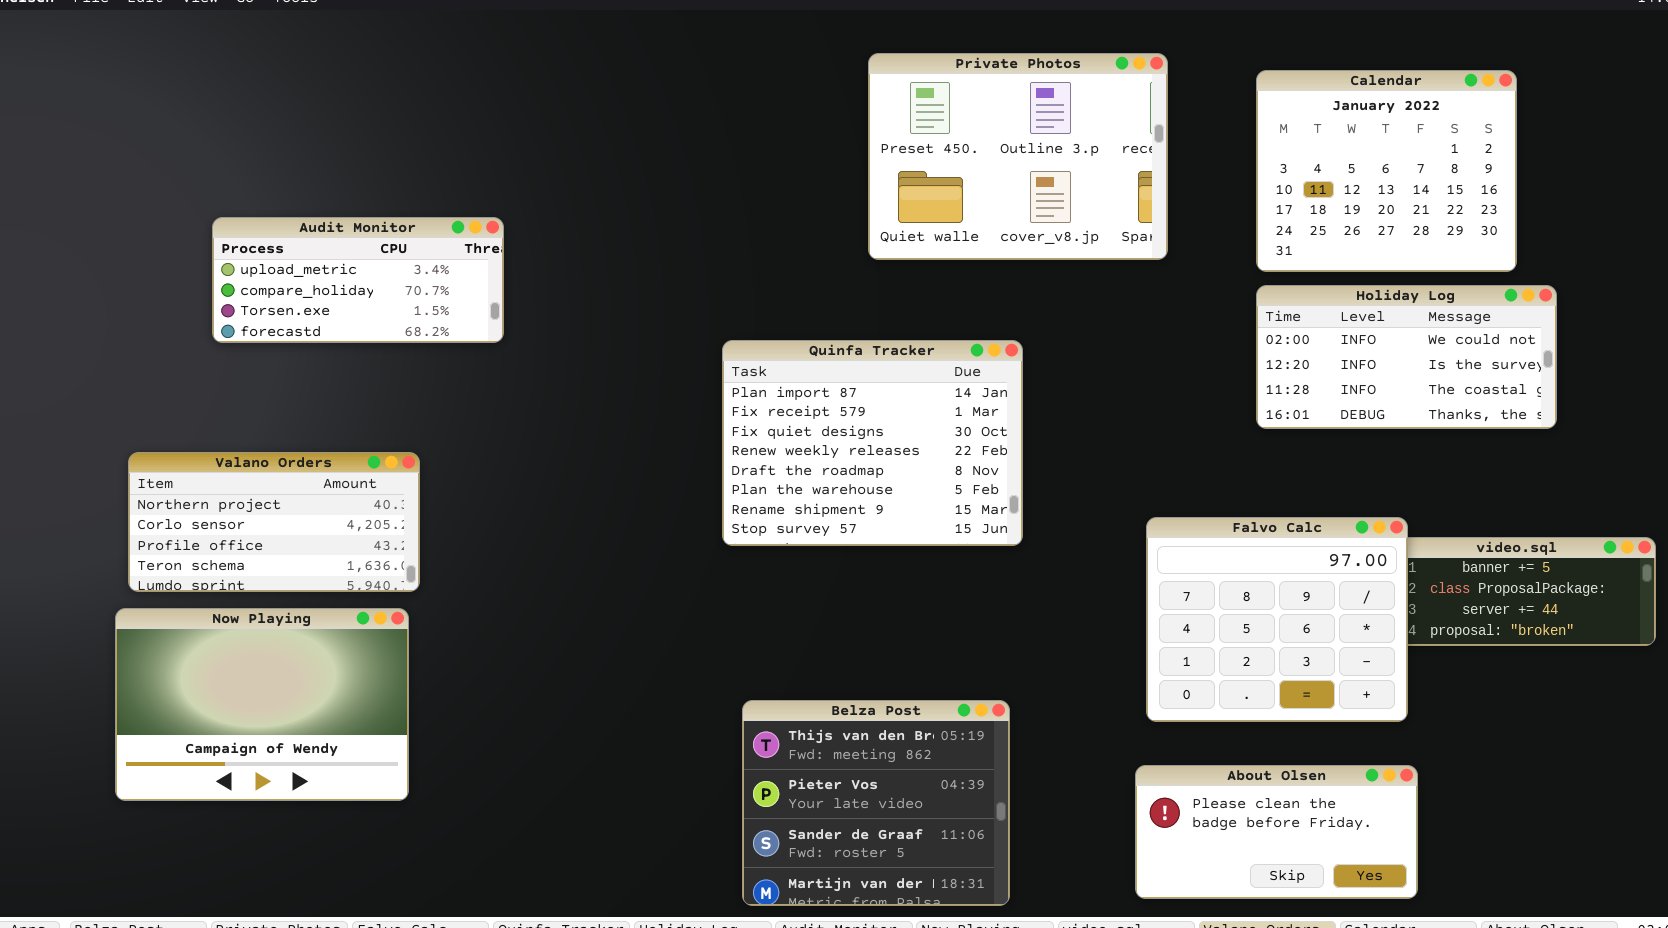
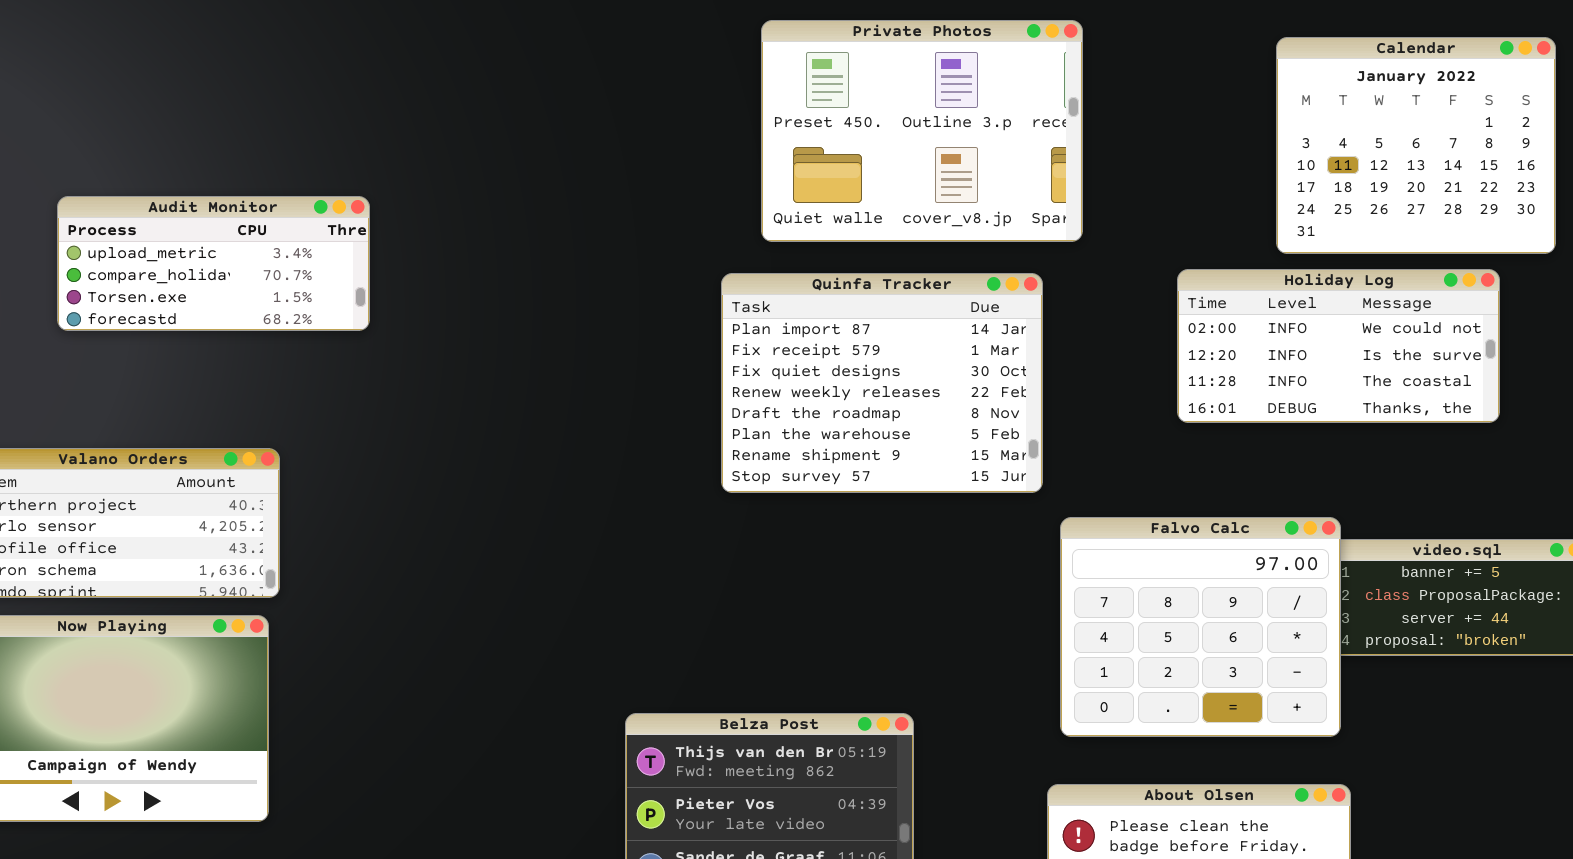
Calendar: [1256,70,1517,272] -> [1276,37,1556,254], moved
Quinfa Tracker: [722,340,1023,546] -> [721,273,1043,493], moved

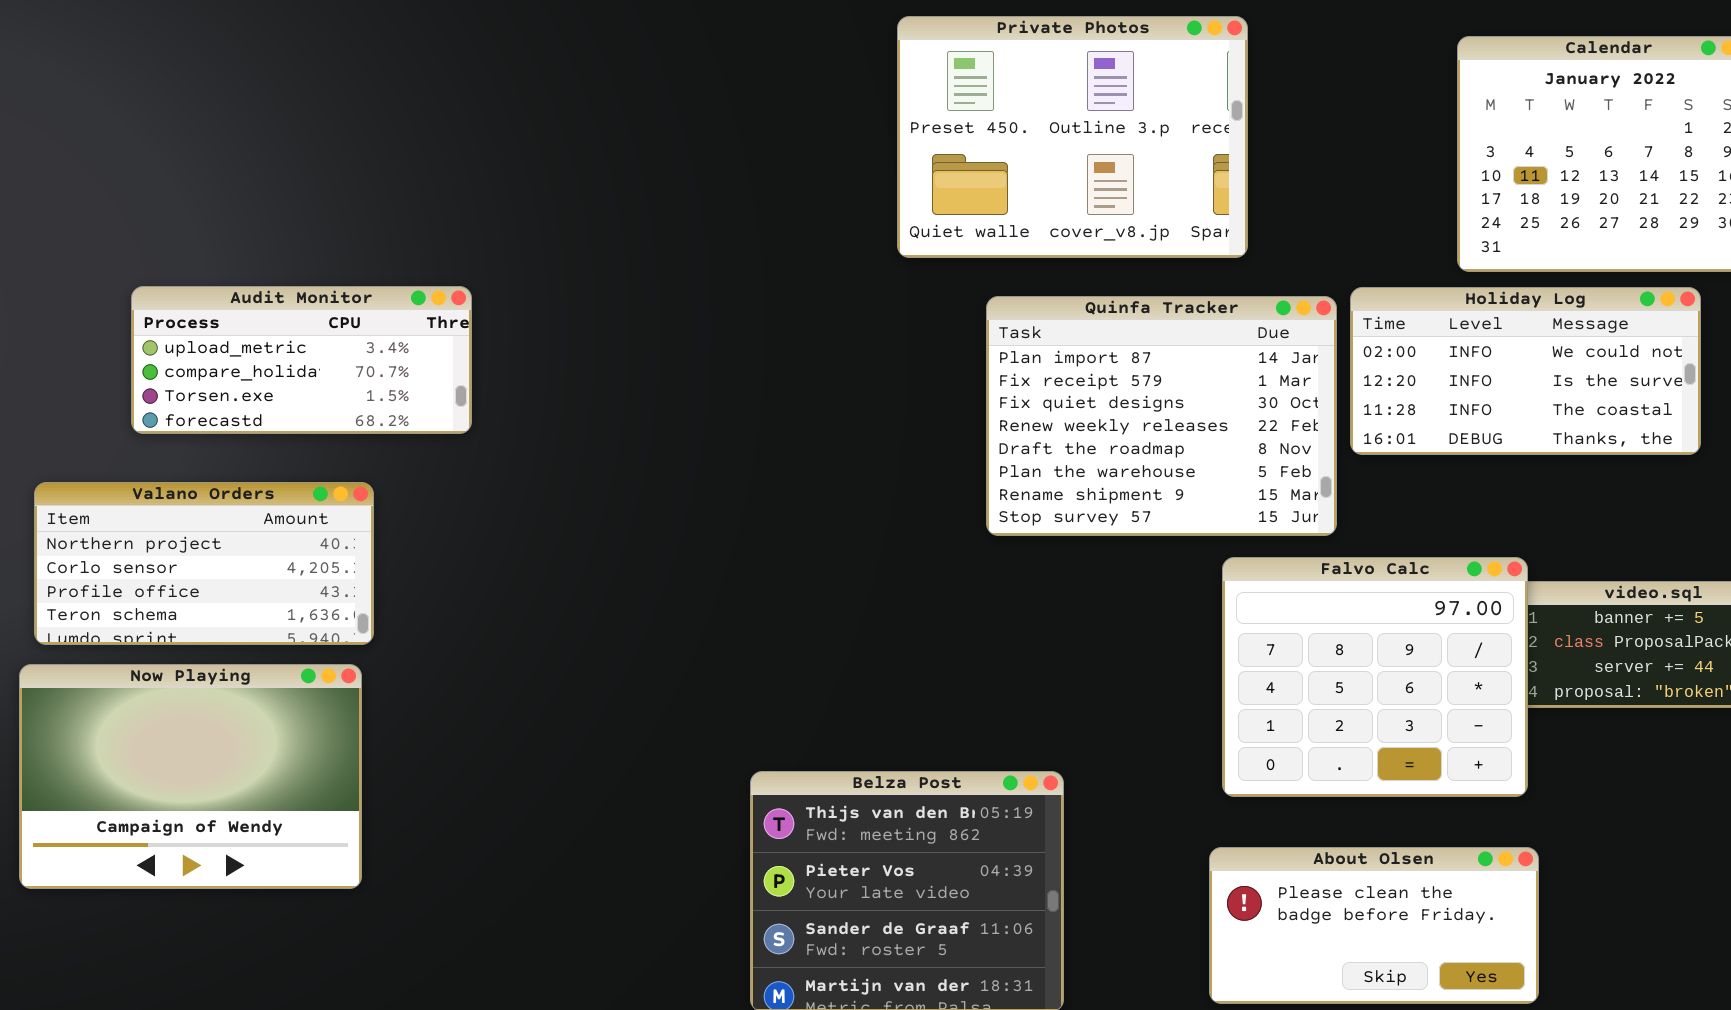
Audit Monitor: [57,196,370,331] -> [131,286,472,434], moved
Quinfa Tracker: [721,273,1043,493] -> [986,296,1337,536], moved

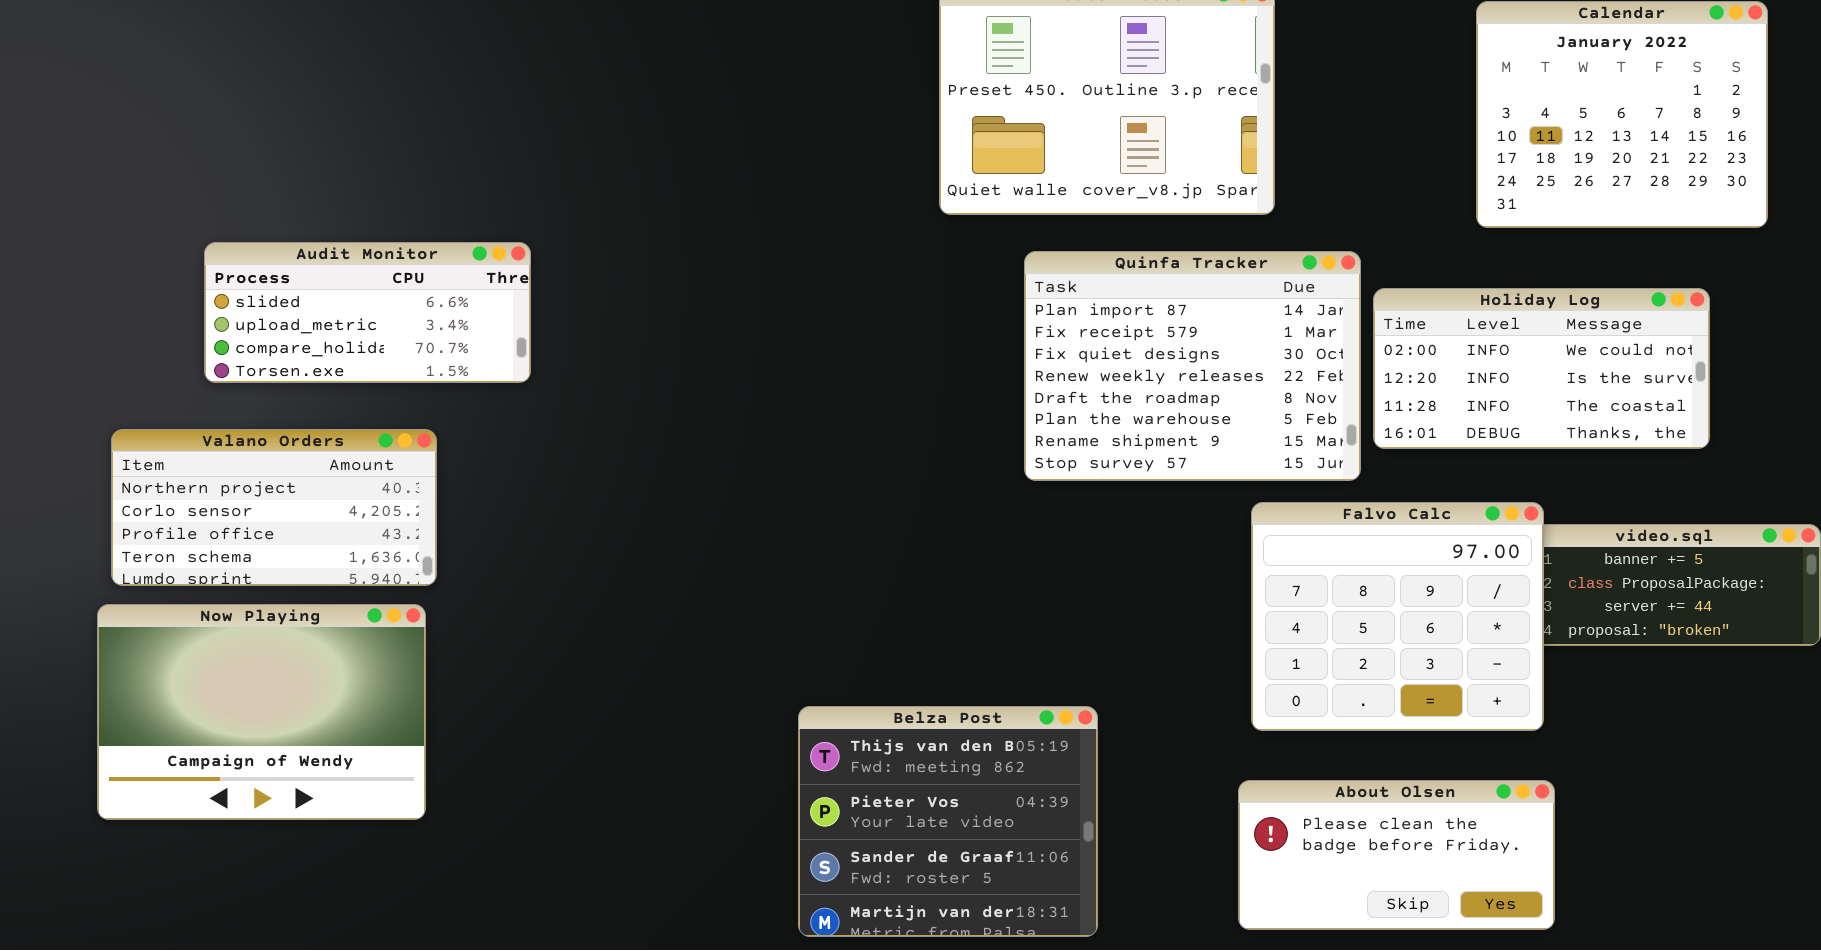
Audit Monitor: [131,286,472,434] -> [204,242,531,383], scrolled up 1 row
Holiday Log: [1350,287,1701,455] -> [1373,288,1710,449], moved

